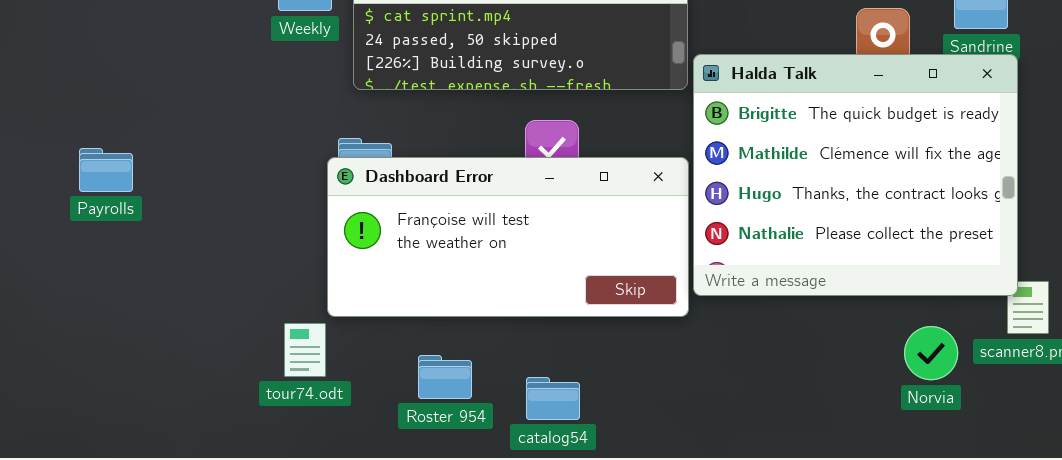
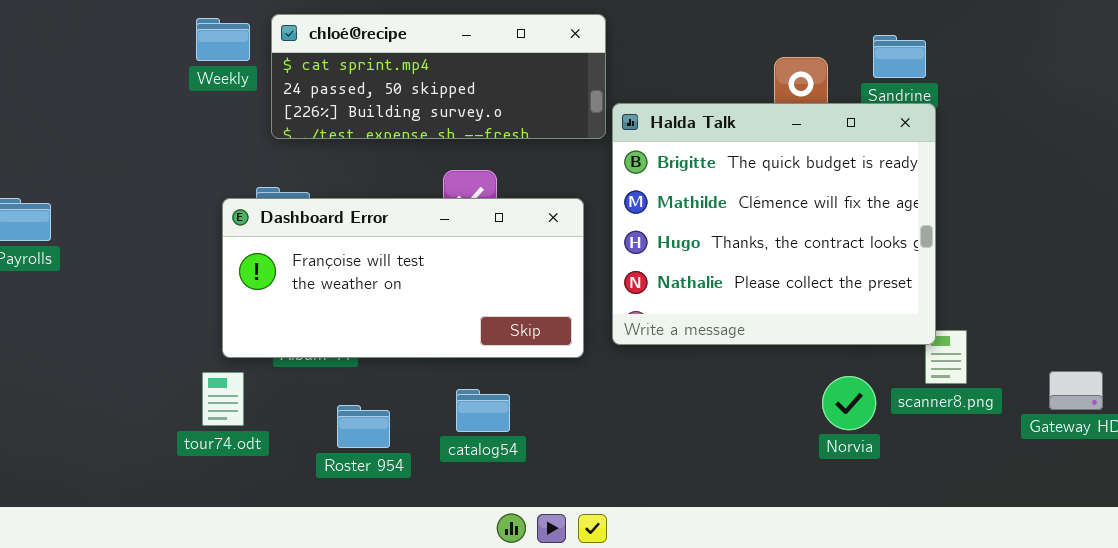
Dashboard Error: [327,157,689,317] -> [222,198,584,358], moved
catalog54: [526,377,580,420] -> [456,389,510,432], moved

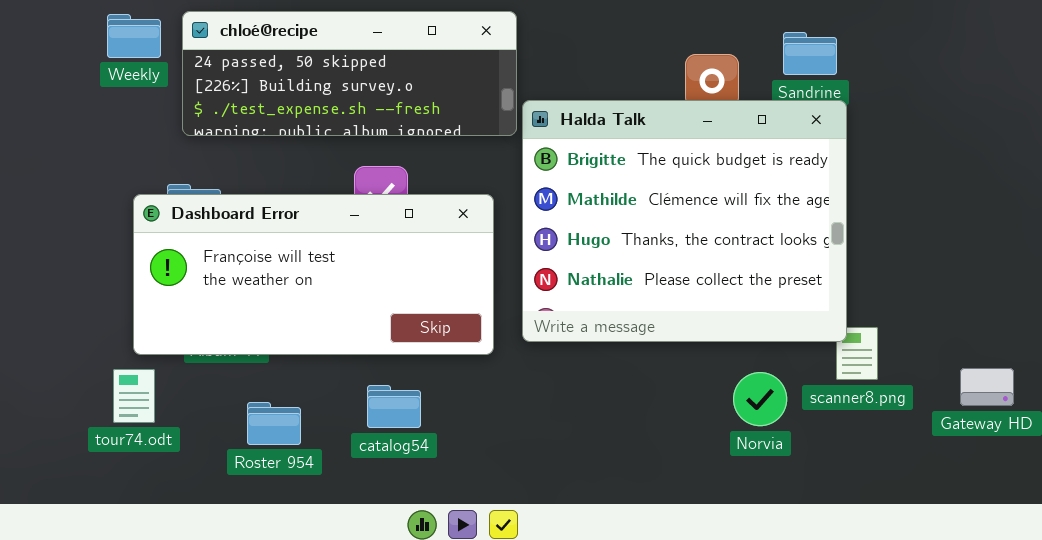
chloé@recipe: [271,14,606,139] -> [182,11,517,136], scrolled down 1 row

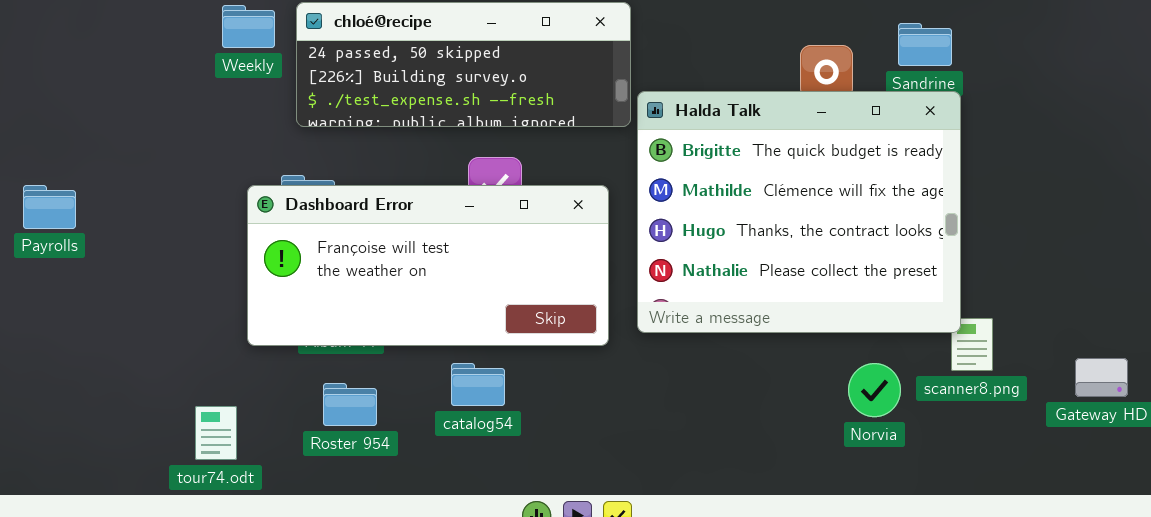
tour74.odt: [113,369,155,423] -> [195,406,237,460], moved
catalog54: [367,385,421,428] -> [451,363,505,406], moved
Roster 954: [247,402,301,445] -> [323,383,377,426], moved

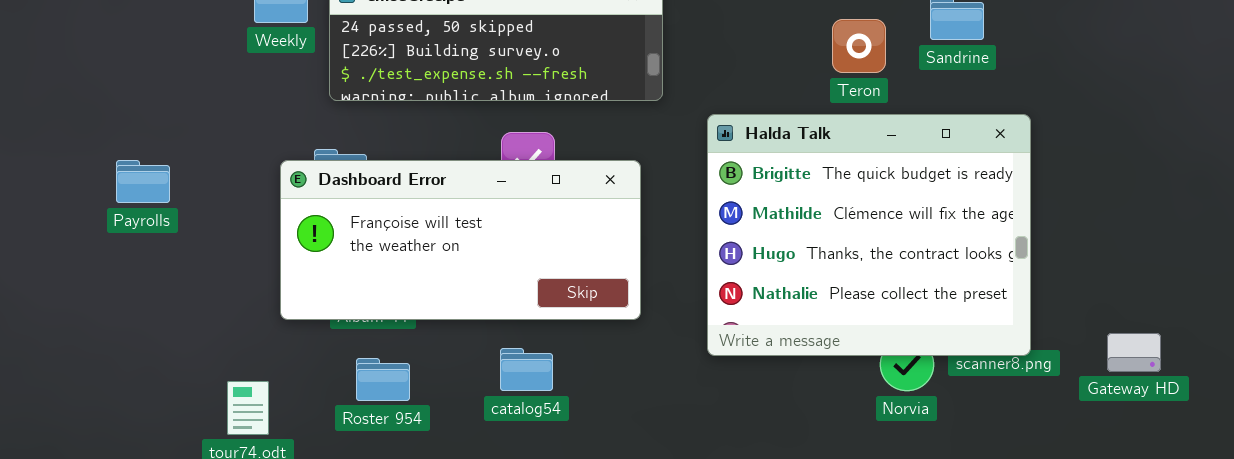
Halda Talk: [637,91,961,333] -> [707,114,1031,356], moved
Payrolls: [23,185,76,229] -> [116,160,170,203], moved
catalog54: [451,363,505,406] -> [500,348,553,391], moved

